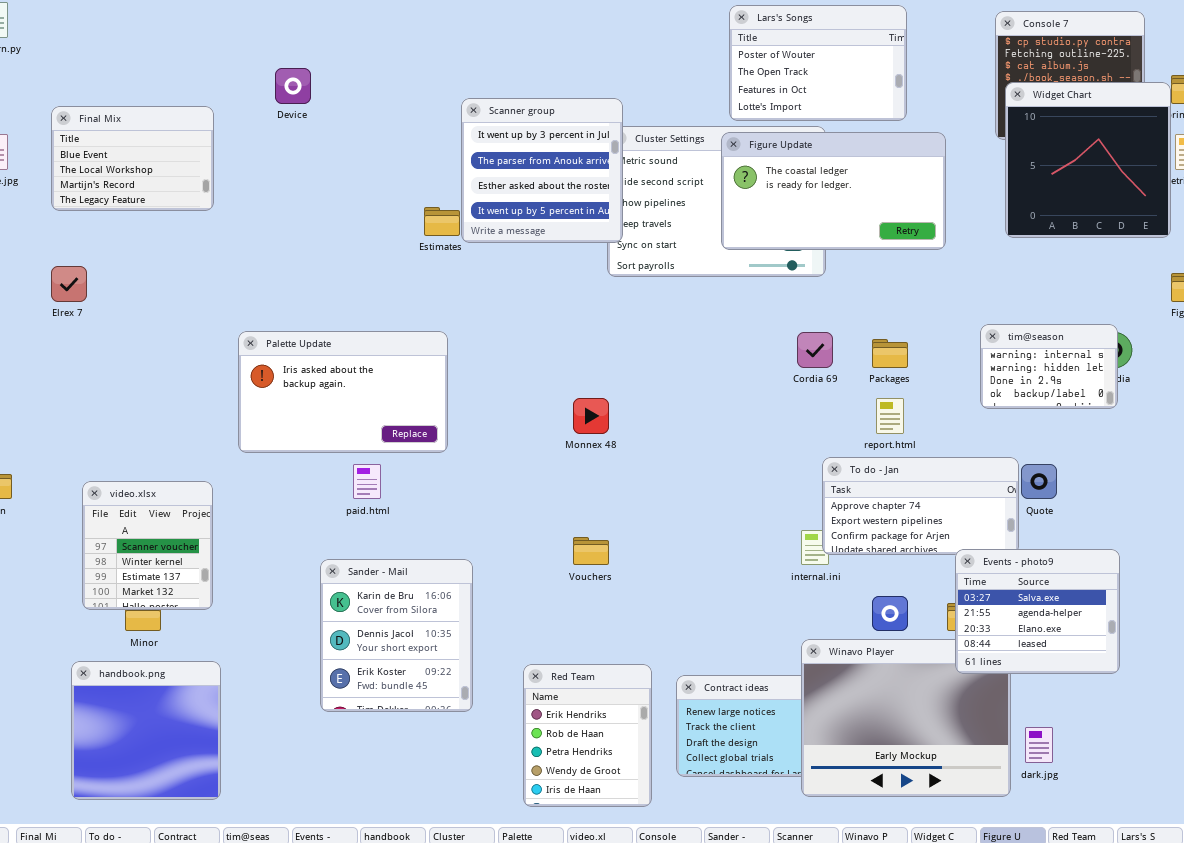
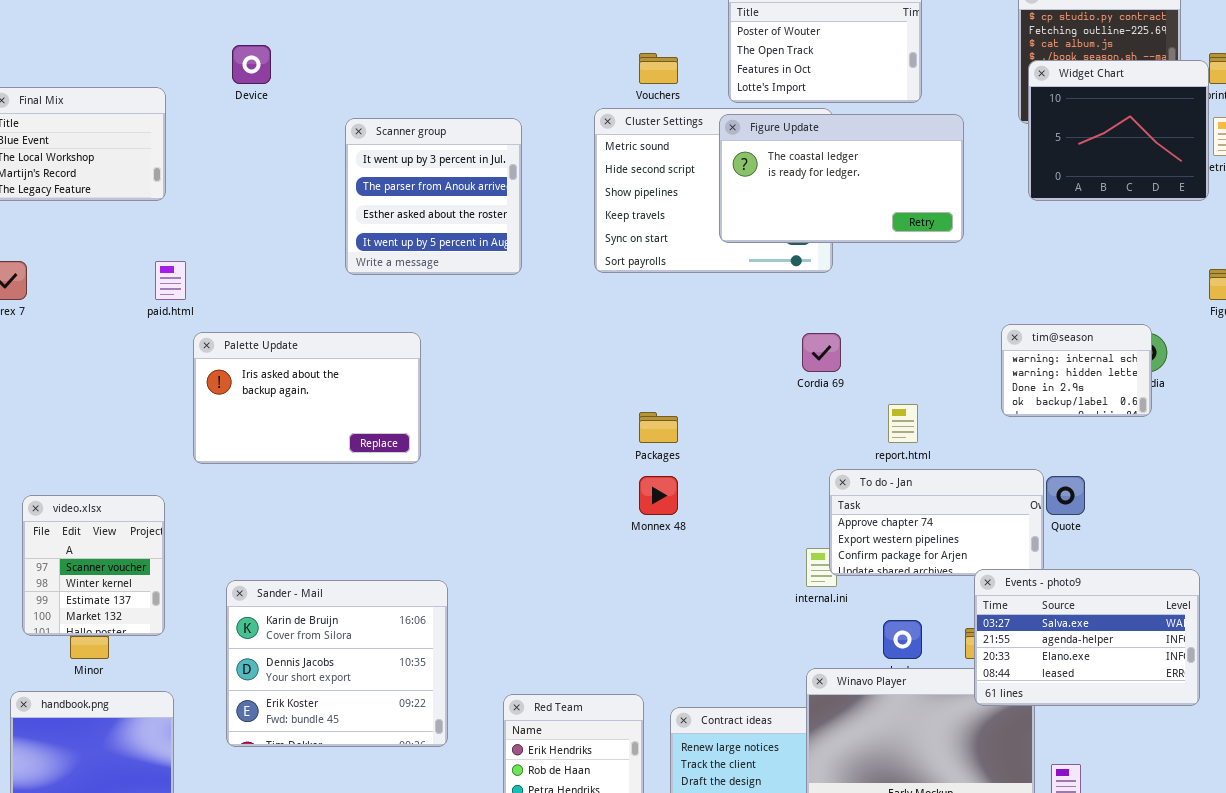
Widget Chart: [1005,82,1171,238] -> [1028,60,1209,201], resized
Scanner group: [461,98,623,243] -> [345,118,522,275], moved
Packages: [872,339,908,368] -> [639,412,678,443], moved
Monnex 48: [573,398,609,434] -> [639,476,678,515], moved
paid.html: [353,464,381,499] -> [155,261,186,300], moved
Vouchers: [573,537,609,565] -> [639,53,678,84], moved
Events - photo9: [955,549,1120,674] -> [974,569,1200,706], resized
Sander - Mail: [320,559,473,712] -> [226,580,448,747], resized

